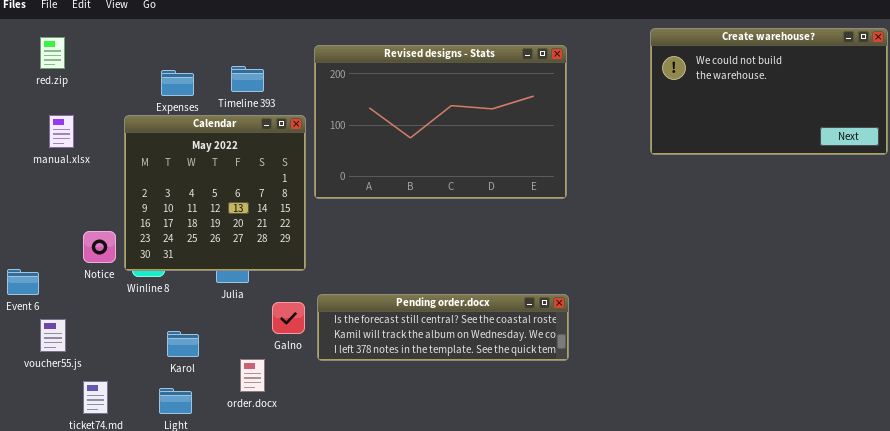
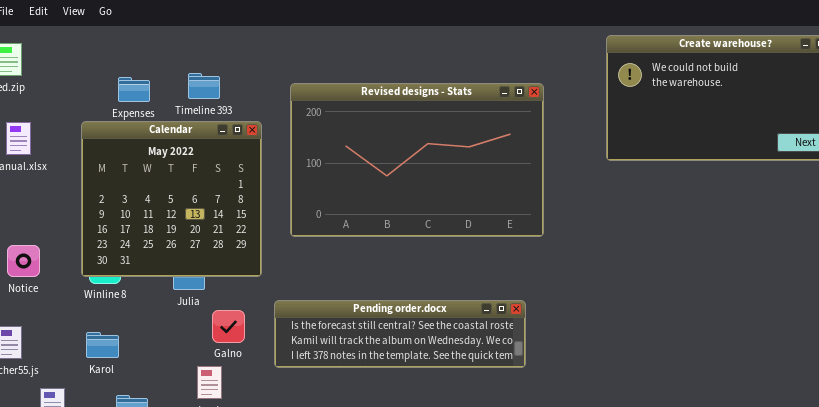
Revised designs - Stats: [314,45,567,199] -> [290,83,544,237], moved
Notice: [83,231,116,263] -> [7,245,40,277], moved
Galno: [272,302,305,334] -> [212,310,245,343], moved
Karol: [167,331,199,357] -> [86,332,119,358], moved

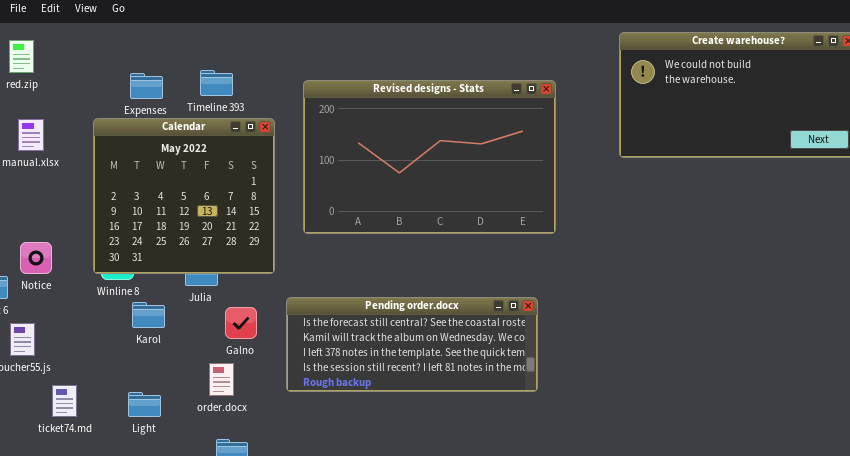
Pending order.docx: [274,300,526,368] -> [286,297,538,392], resized
Karol: [86,332,119,358] -> [132,302,165,328], moved

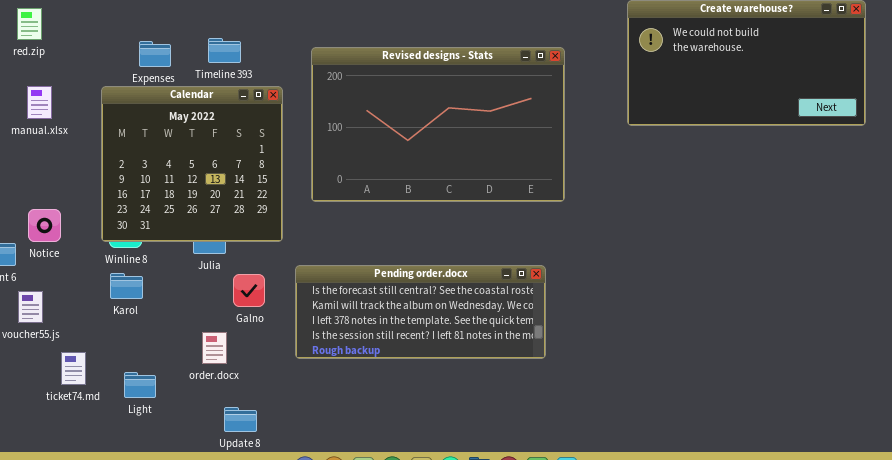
Karol: [132,302,165,328] -> [110,273,143,299], moved
order.docx: [209,363,234,396] -> [202,332,227,364], moved
Light: [128,392,161,417] -> [124,372,156,398], moved

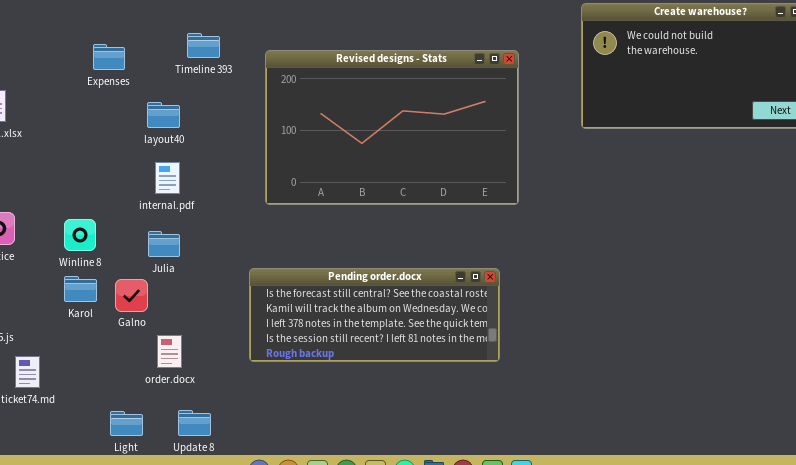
Timeline 393: [208,38,241,63] -> [187,33,220,58], moved
Calendar: [101,86,283,242] -> none, closed
Galno: [233,274,265,307] -> [115,279,148,312], moved
Light: [124,372,156,398] -> [110,411,143,436], moved

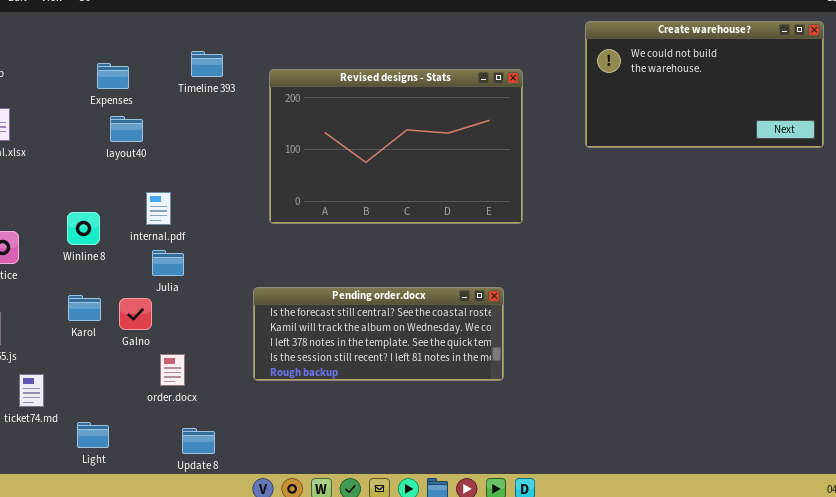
layout40: [147,102,180,128] -> [110,116,143,142], moved
internal.pdf: [155,162,180,194] -> [146,192,171,225], moved
Winline 8: [64,219,96,251] -> [67,212,100,245], moved
Light: [110,411,143,436] -> [77,422,109,448], moved

